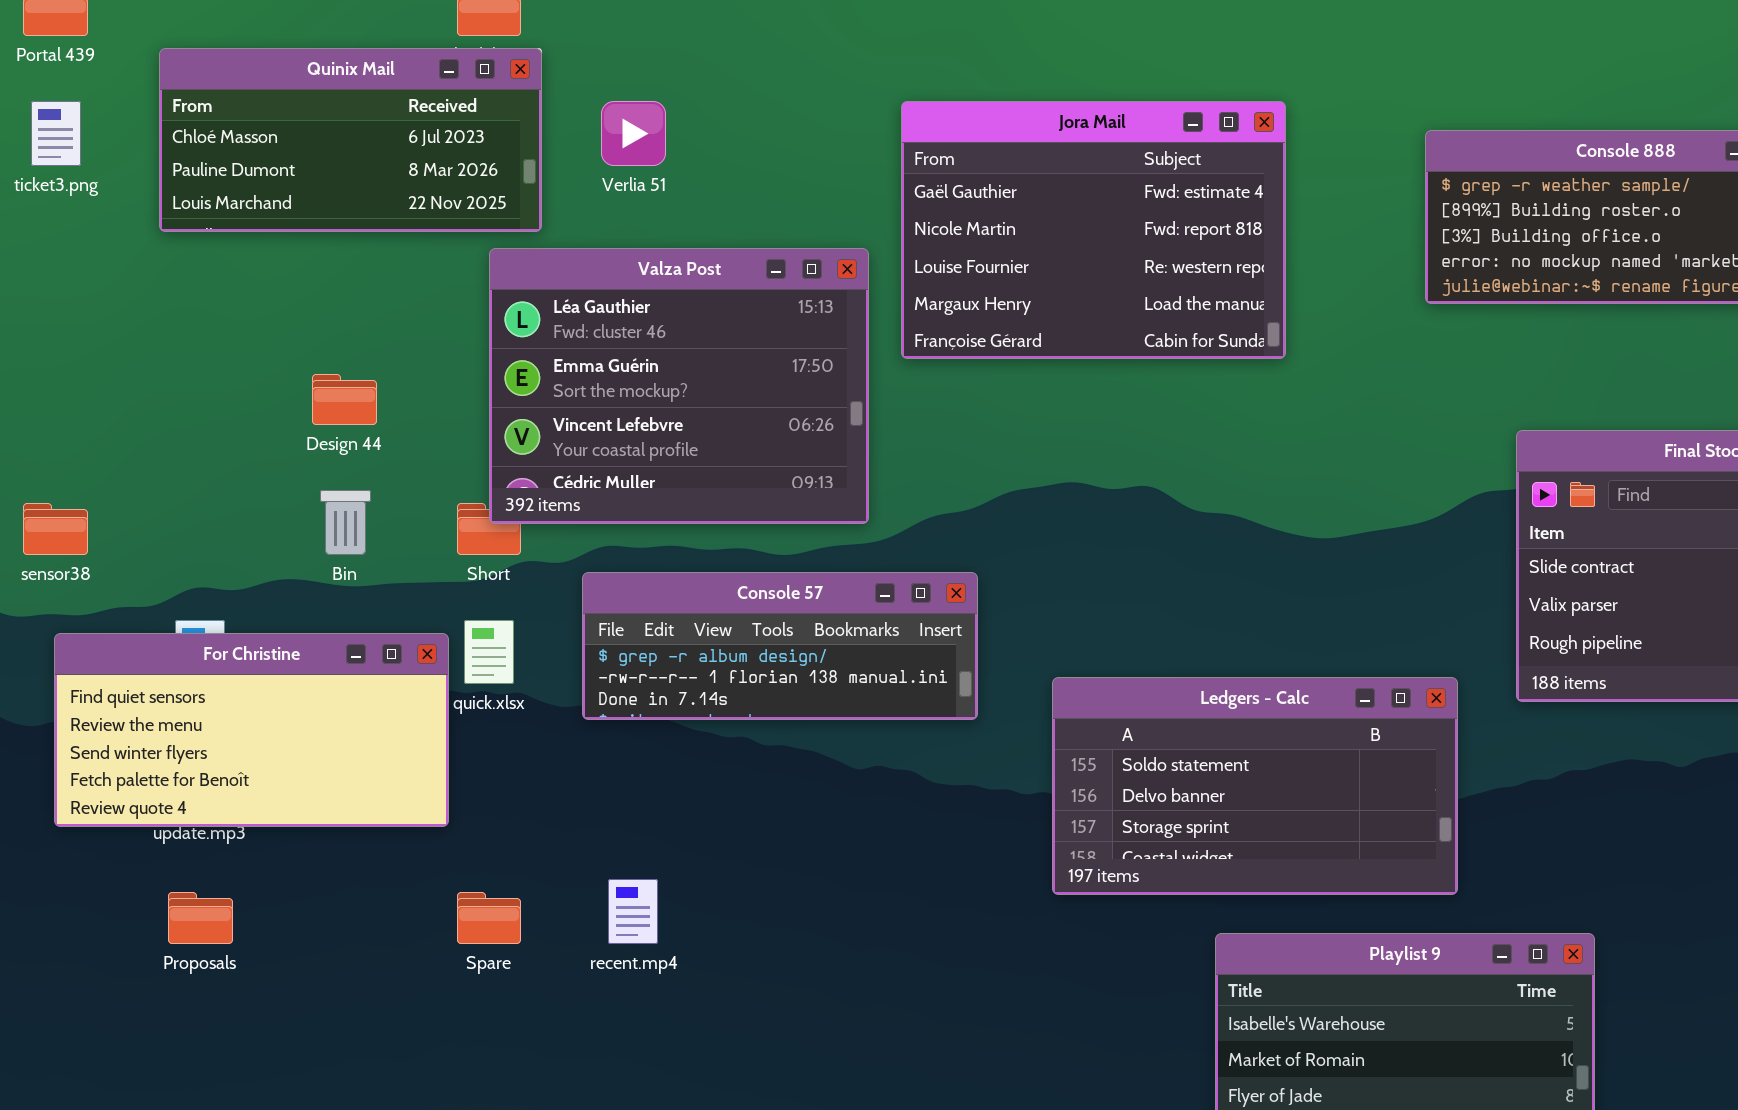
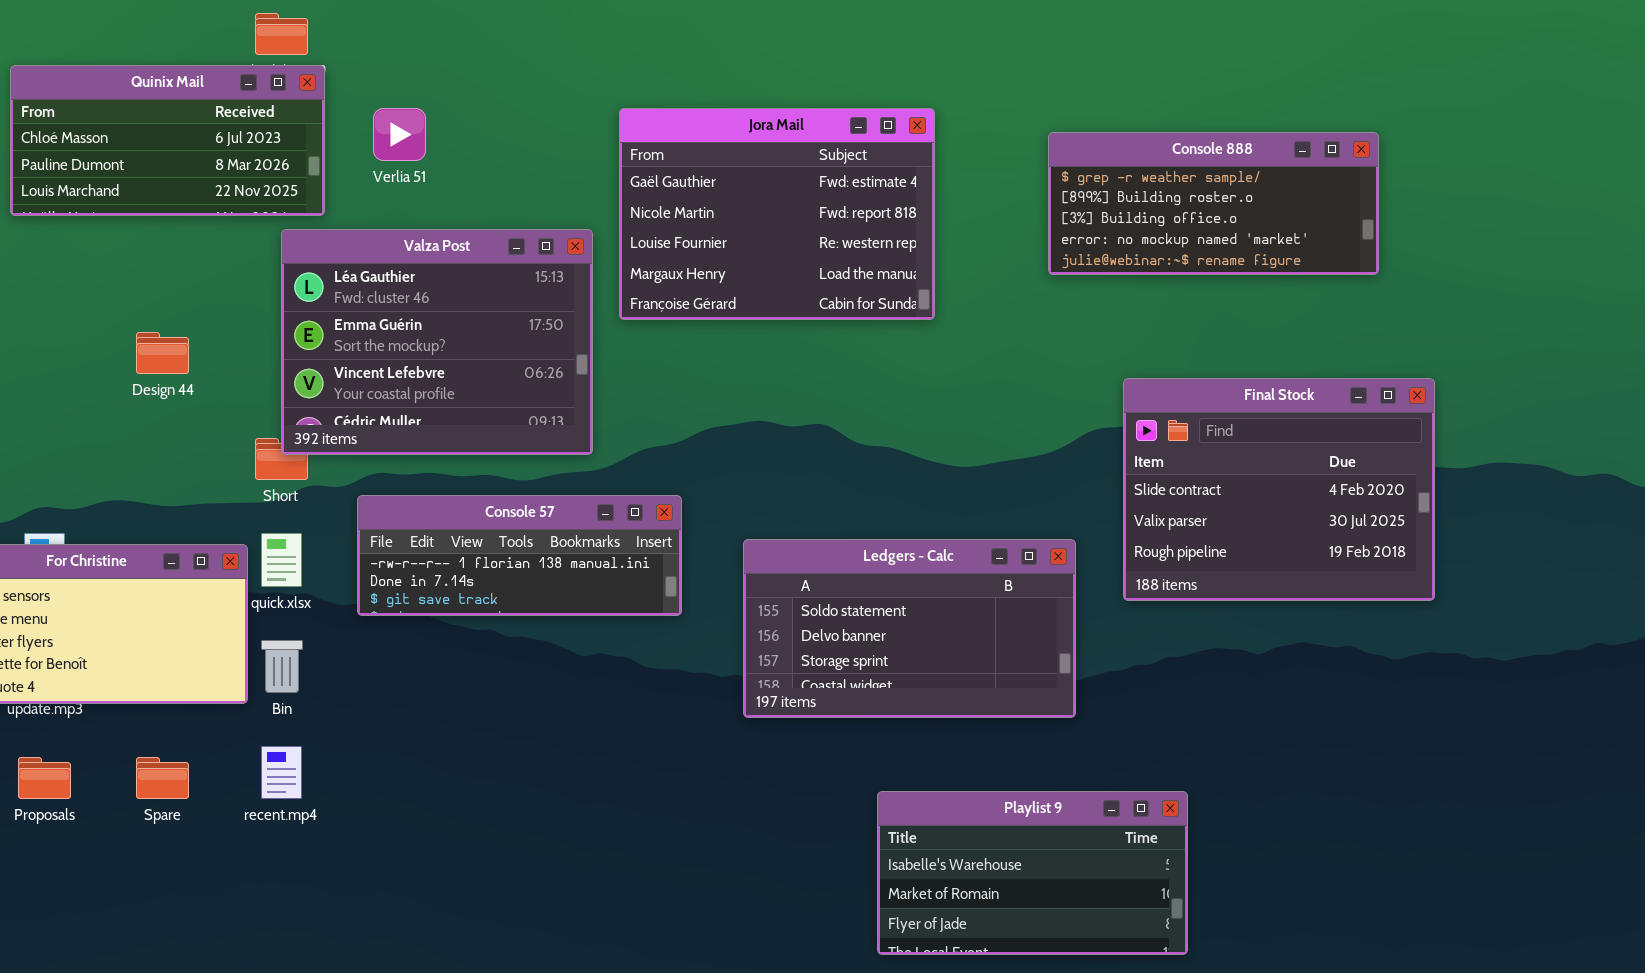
Bin: [320,490,371,555] -> [261,640,303,693], moved
Console 57: [582,572,978,720] -> [357,495,682,616], scrolled down 1 row
Ledgers - Calc: [1052,677,1458,895] -> [743,539,1076,718], moved
recent.mp4: [608,879,658,944] -> [261,746,302,799], moved
Spare: [457,892,521,944] -> [136,757,189,799], moved

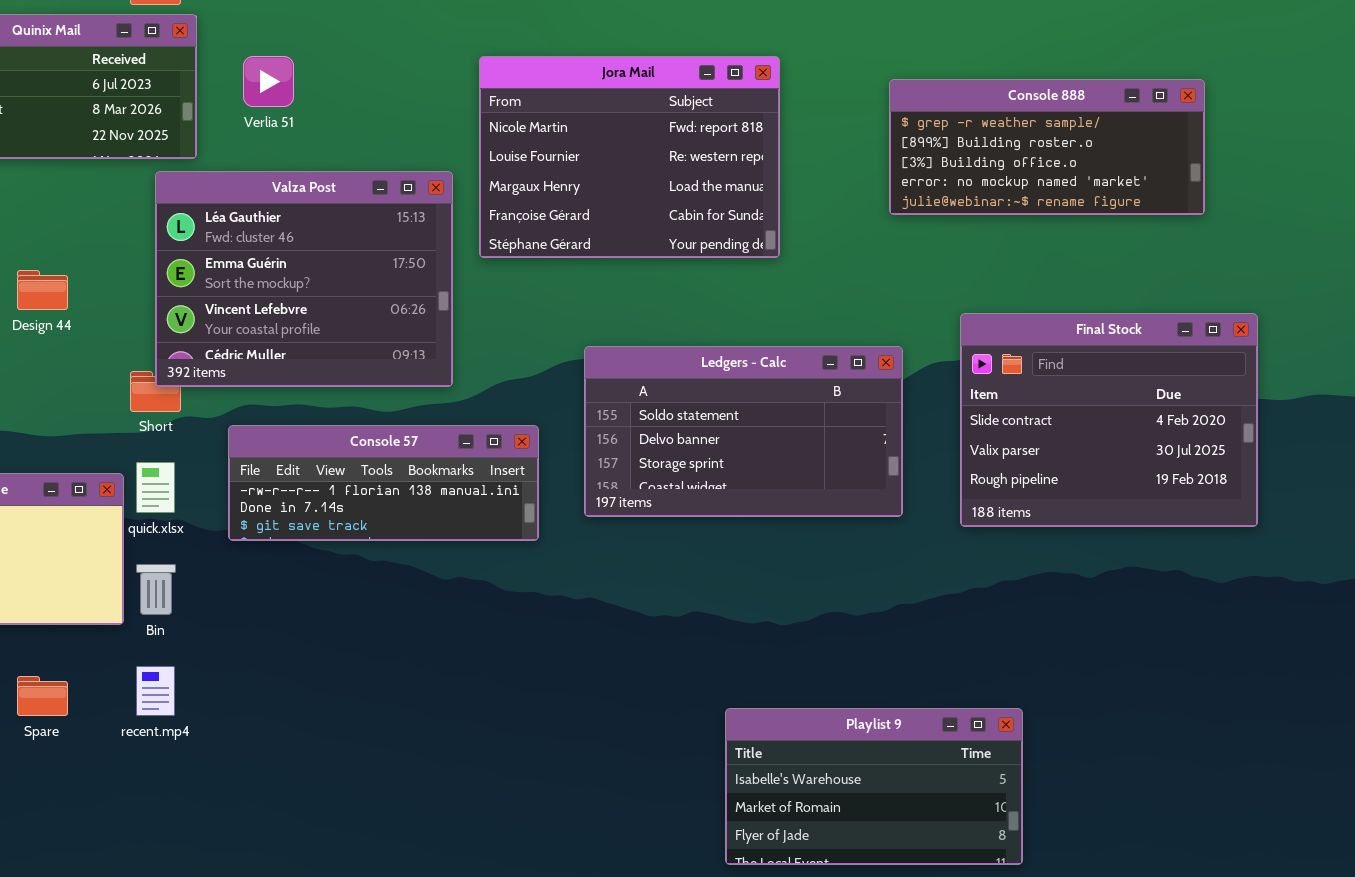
Jora Mail: [619,108,935,320] -> [479,56,780,258], scrolled down 1 row
Ledgers - Calc: [743,539,1076,718] -> [584,346,903,517], moved

